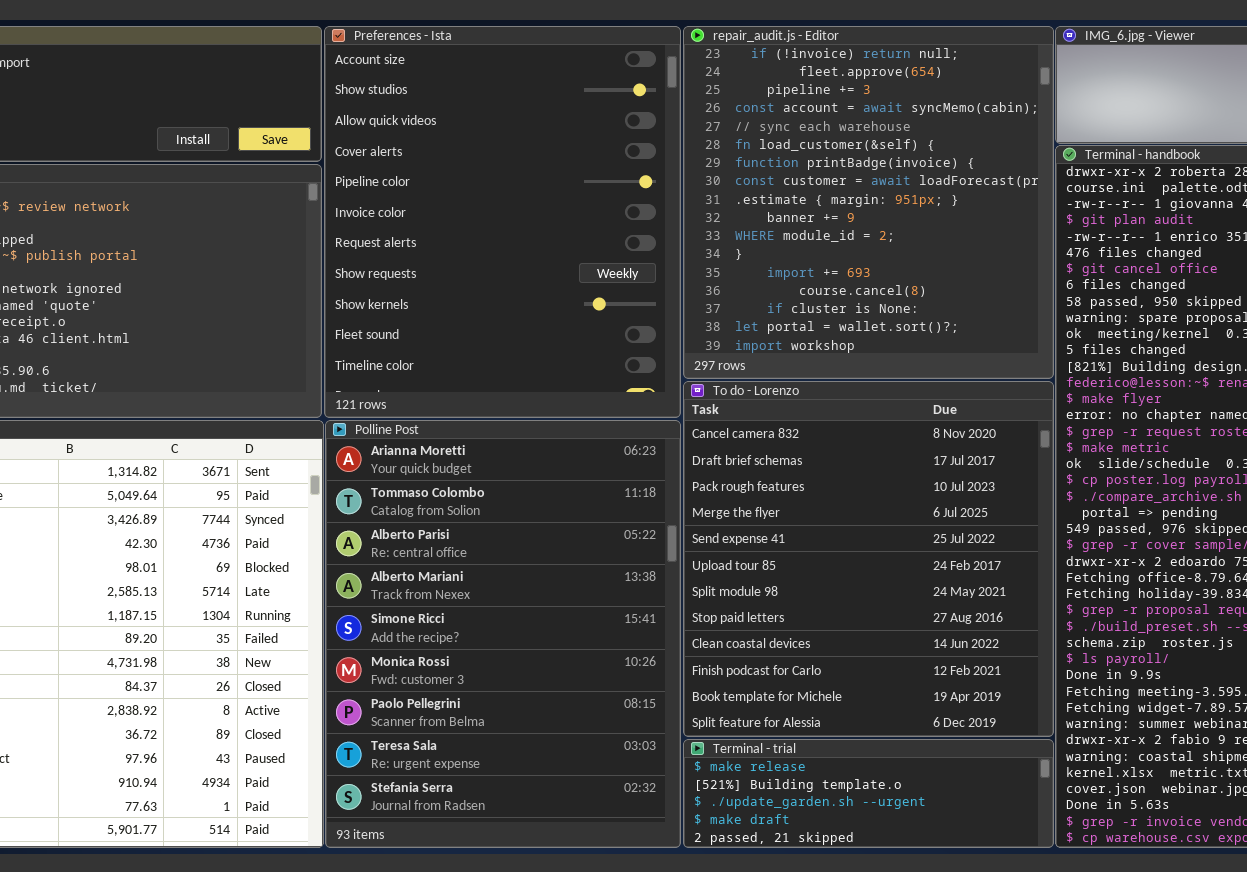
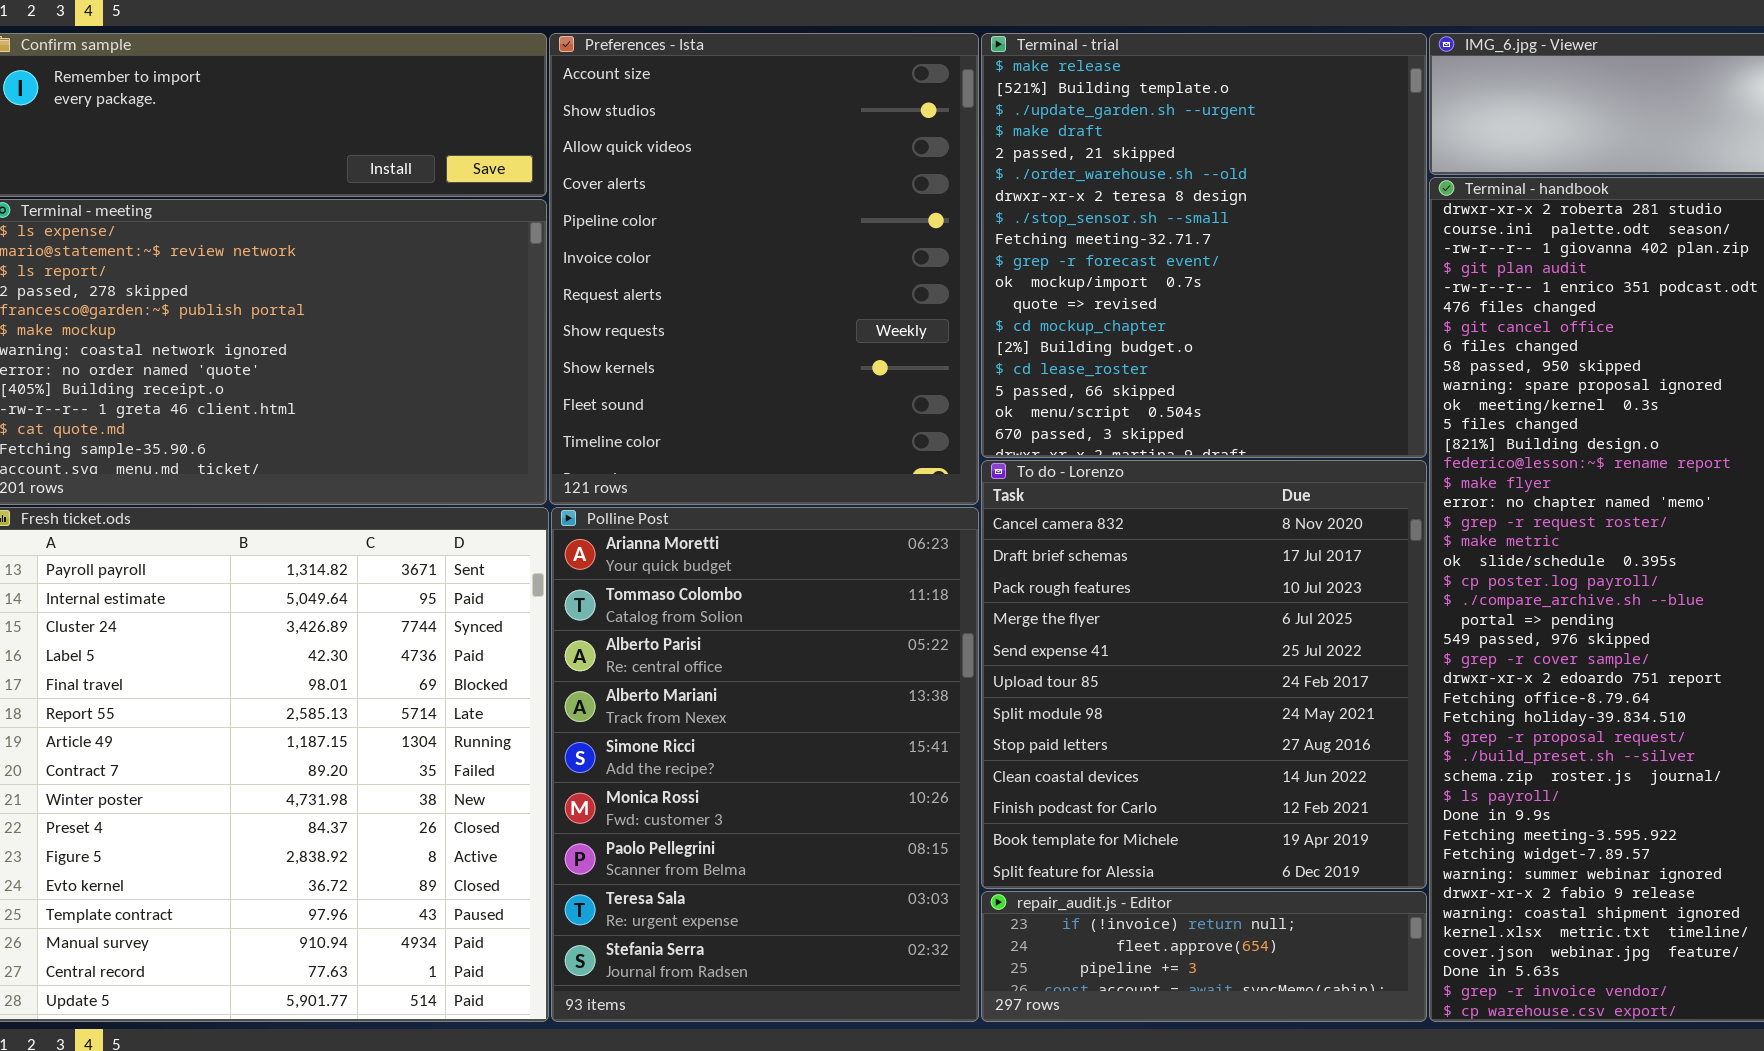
repair_audit.js - Editor: [683,26,1054,379] -> [981,891,1427,1022], moved, resized
Terminal - trial: [683,739,1054,848] -> [981,33,1427,458], moved, resized

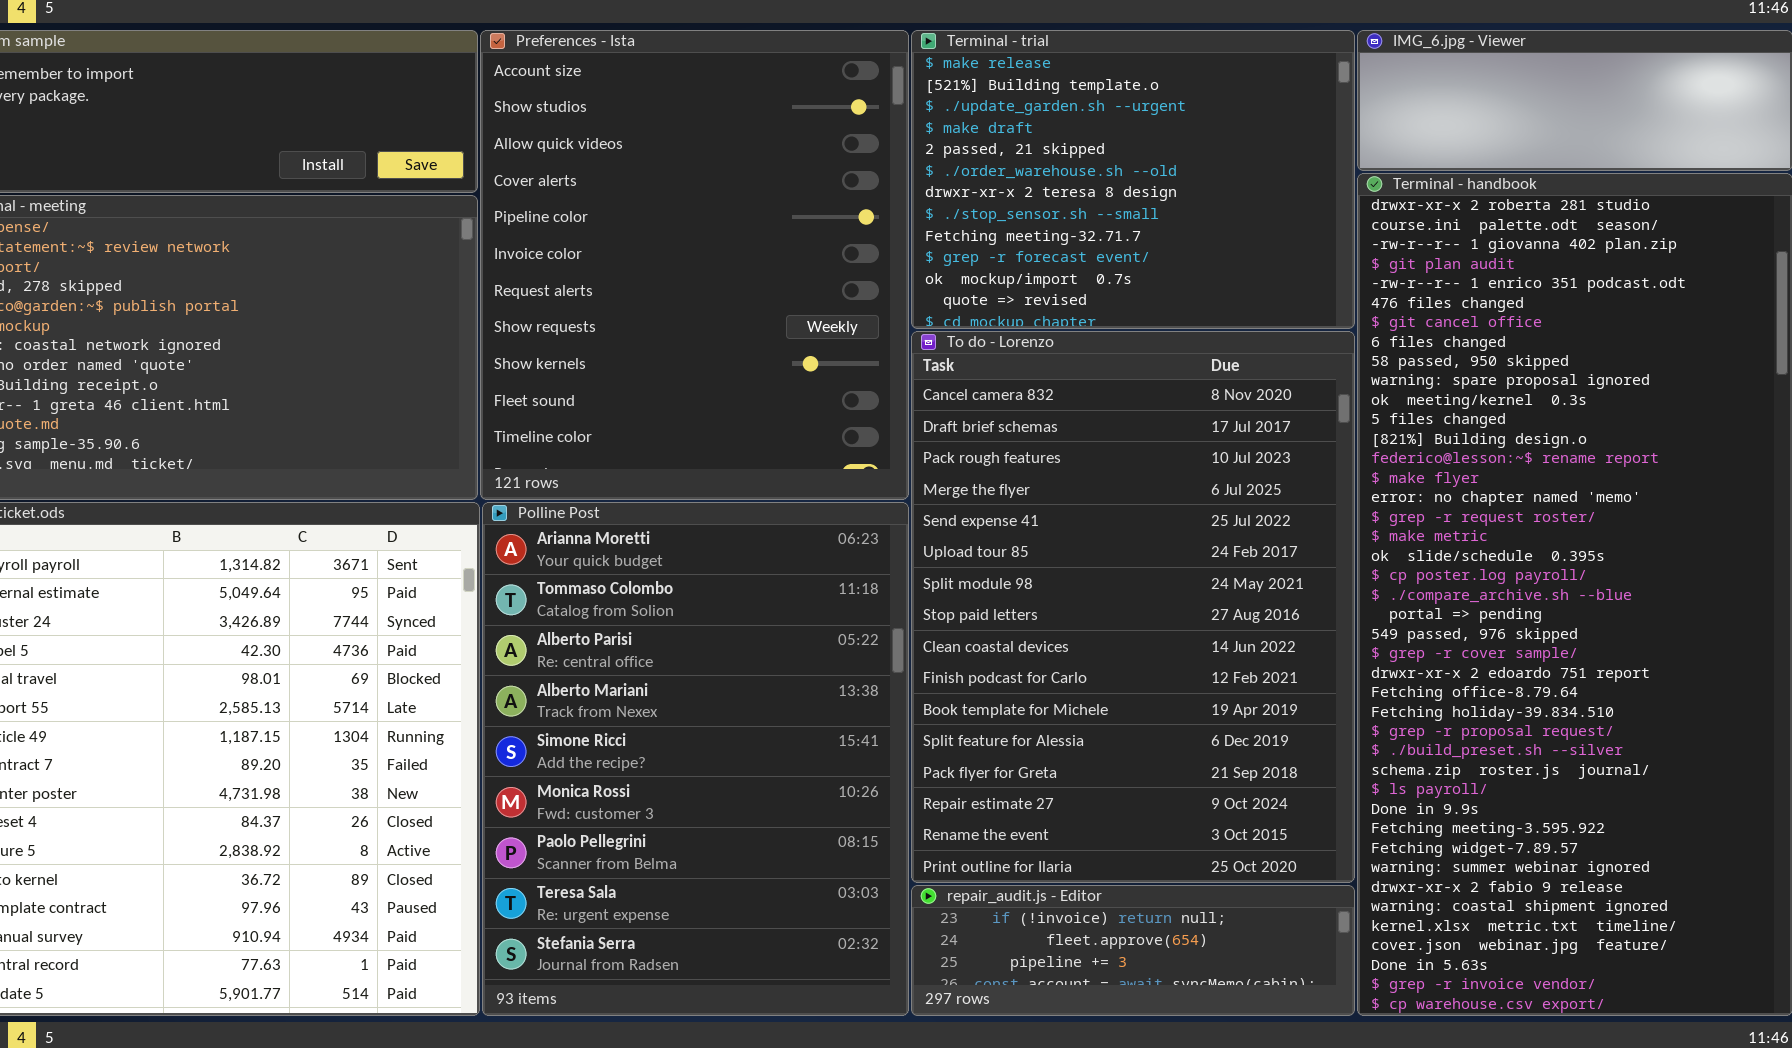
Terminal - trial: [981,33,1427,458] -> [911,30,1355,329], resized
To do - Lorenzo: [981,460,1427,889] -> [911,331,1355,883], resized

